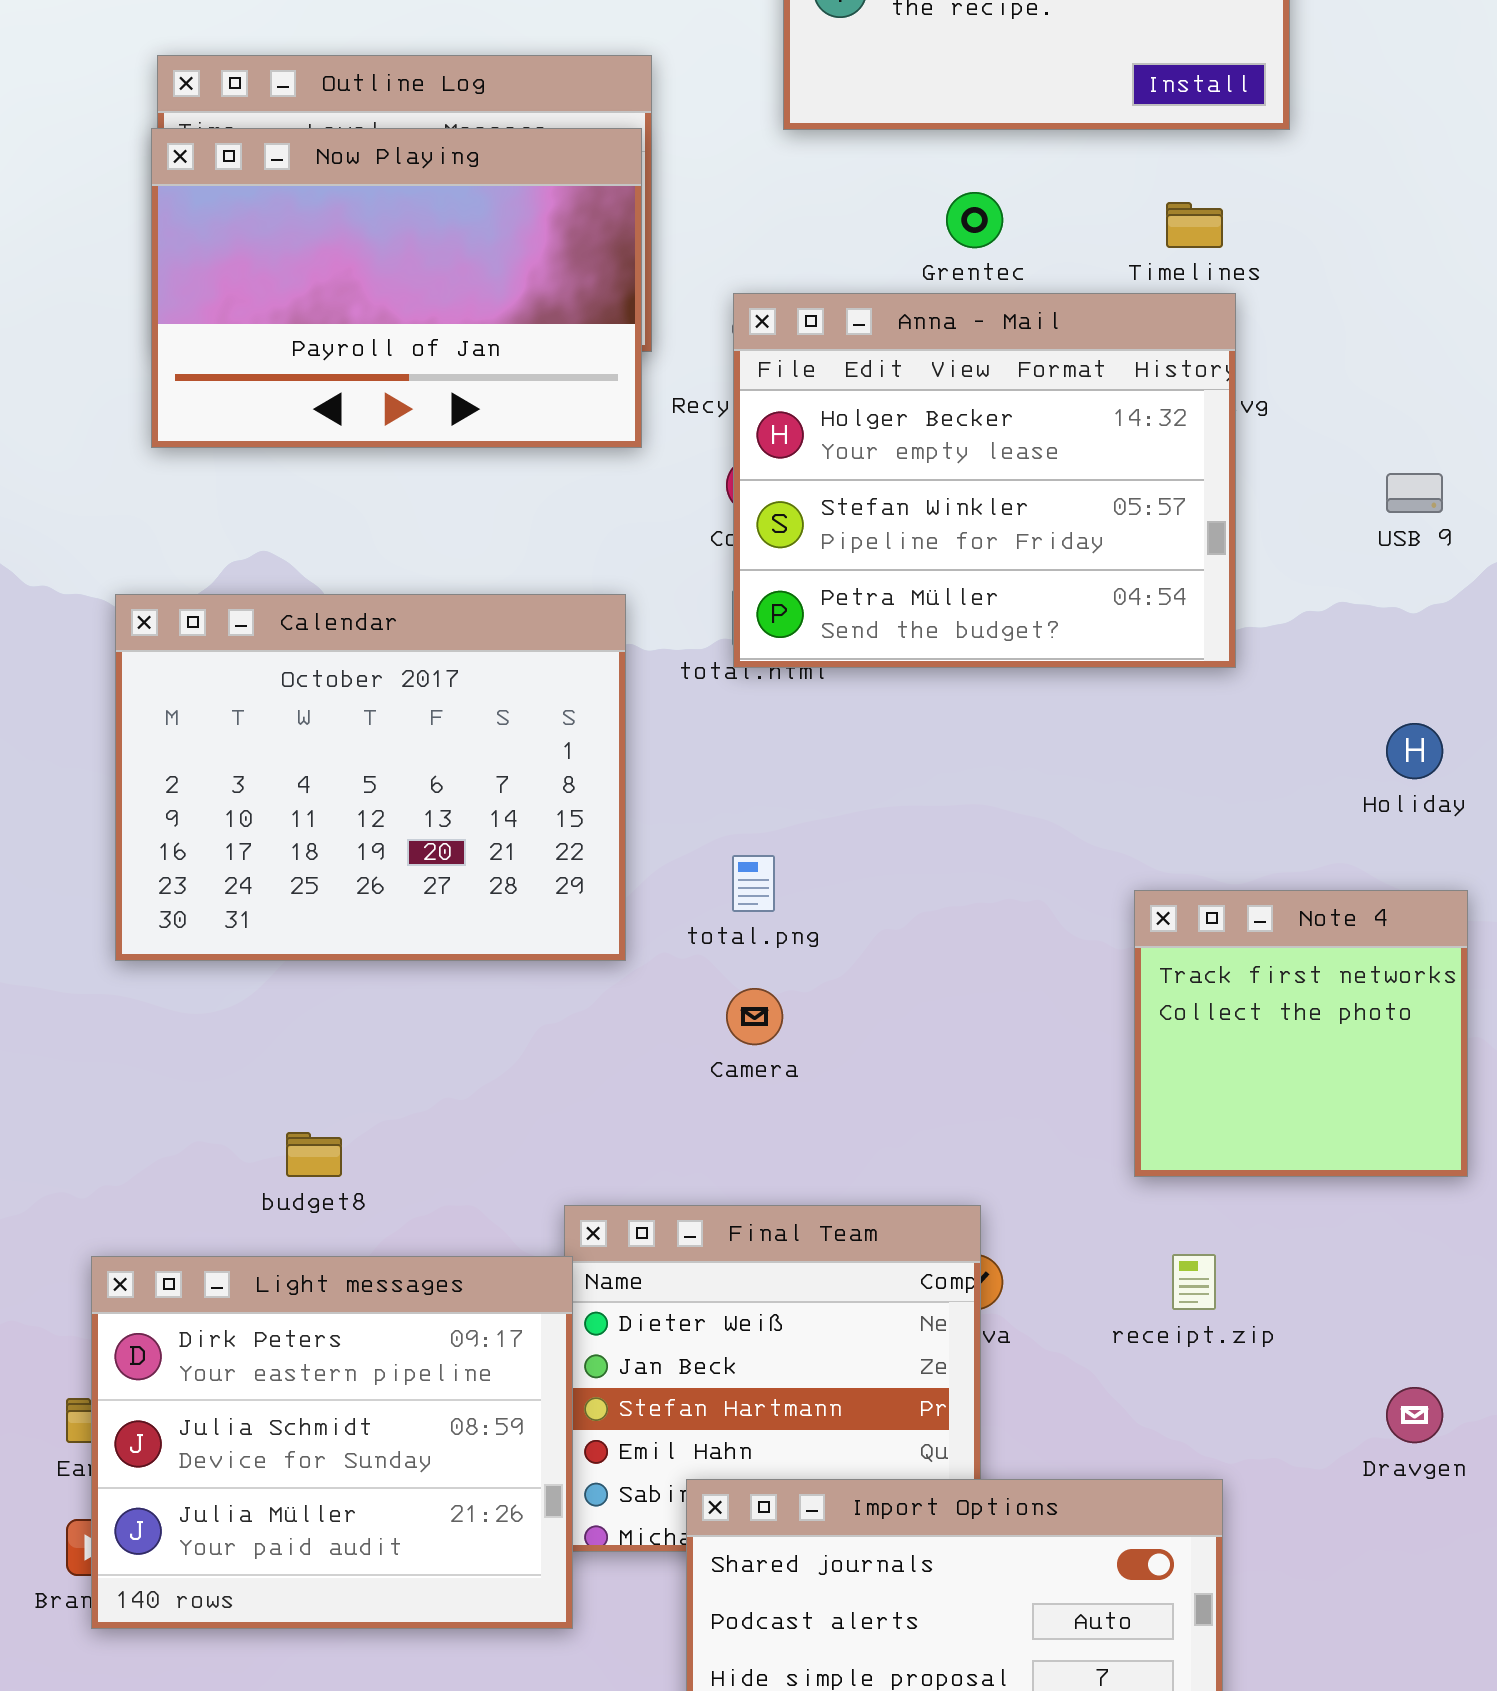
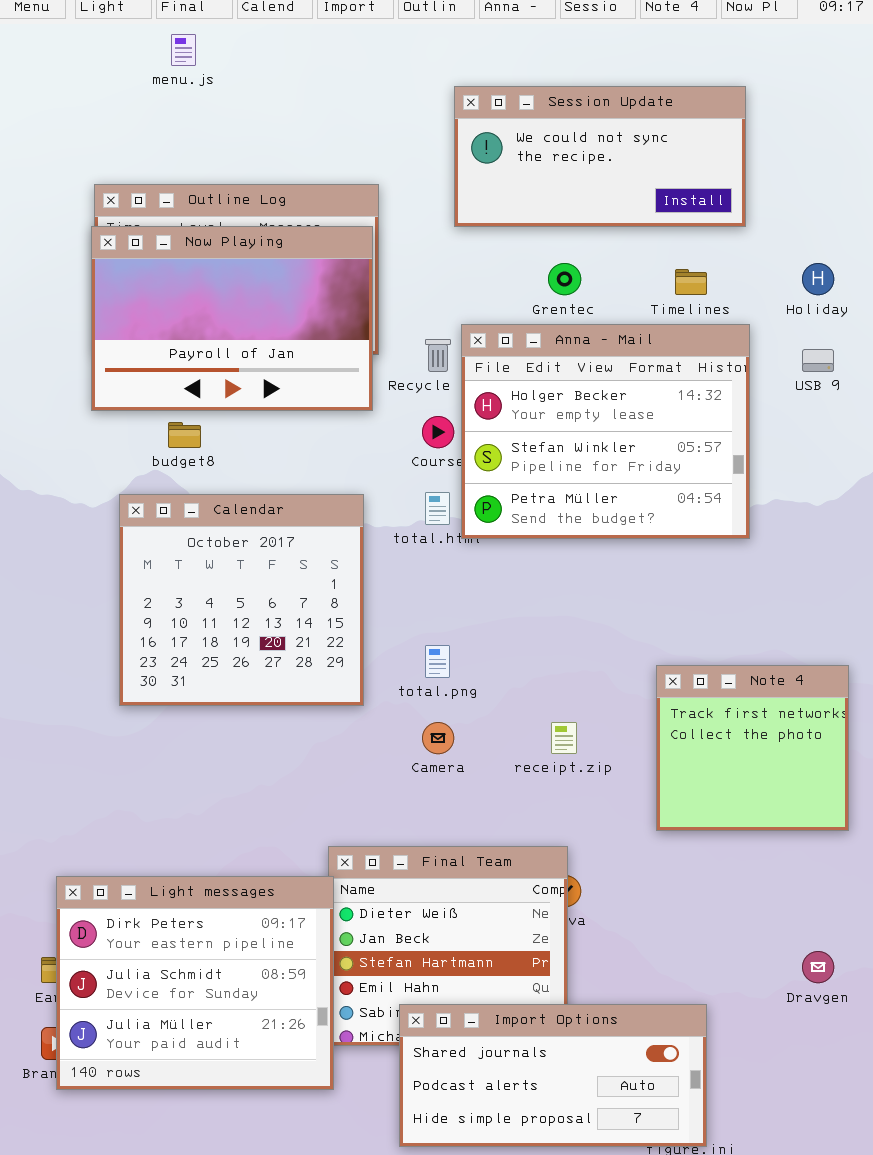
Anna - Mail: [733,293,1236,668] -> [461,324,750,539], moved
USB 9: [1386,473,1443,513] -> [802,349,834,372], moved
Calendar: [115,594,626,961] -> [119,494,364,706], resized
Holiday: [1386,723,1443,779] -> [802,263,834,295], moved
budget8: [286,1132,342,1177] -> [168,422,201,448], moved
receipt.zip: [1172,1254,1216,1310] -> [551,722,577,754], moved

